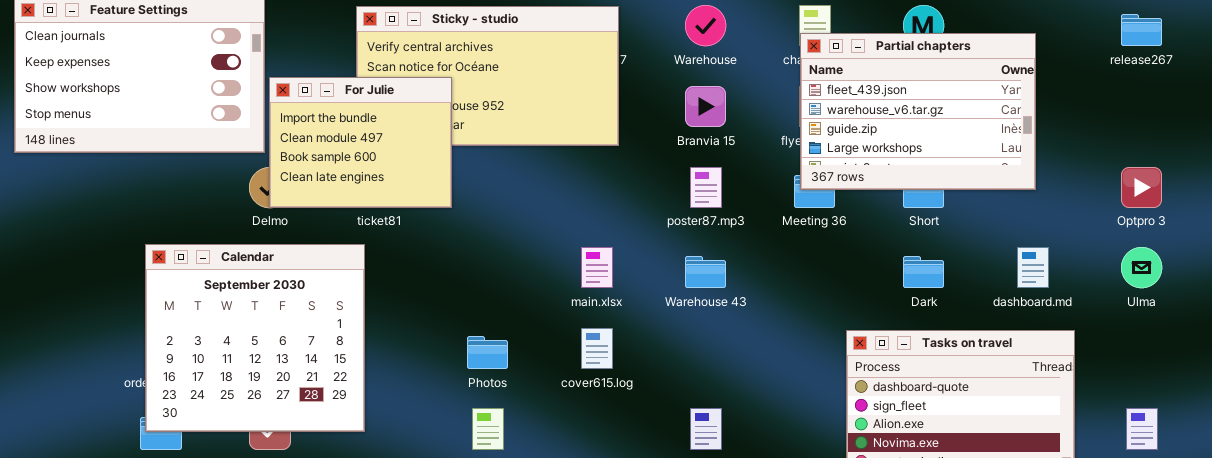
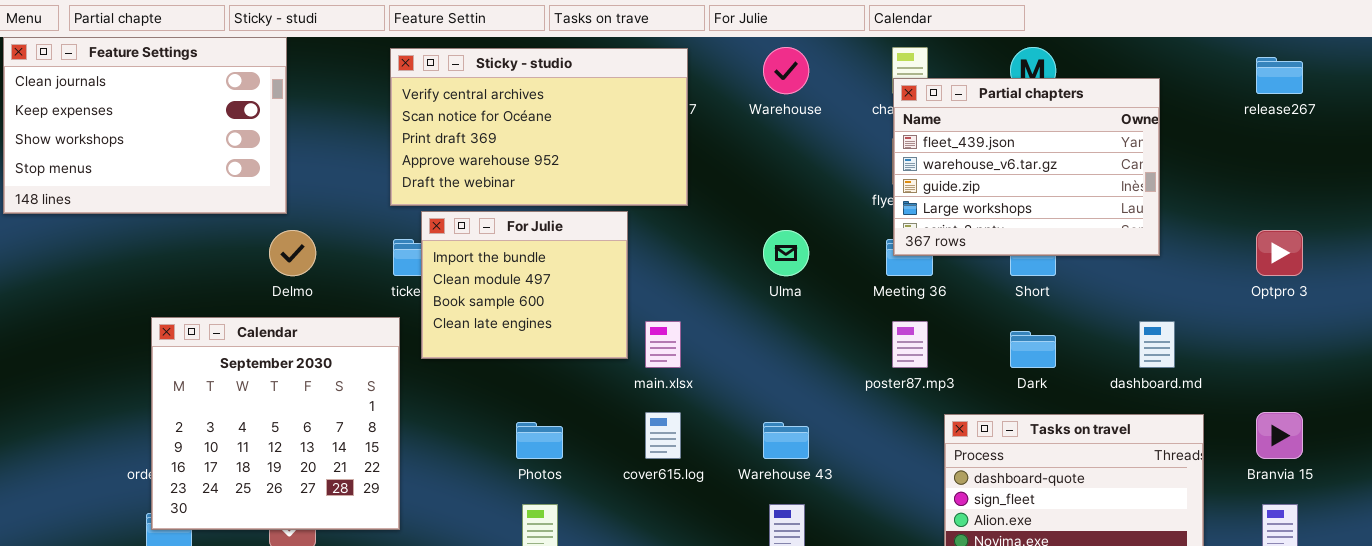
For Julie: [269,77,452,208] -> [421,211,628,359], moved
Branvia 15: [685,86,726,127] -> [1256,412,1303,459], moved
poster87.mp3: [690,167,722,208] -> [892,321,928,368], moved
Ulma: [1121,247,1162,288] -> [763,230,809,276], moved
Warehouse 43: [685,256,726,288] -> [763,422,809,459], moved

